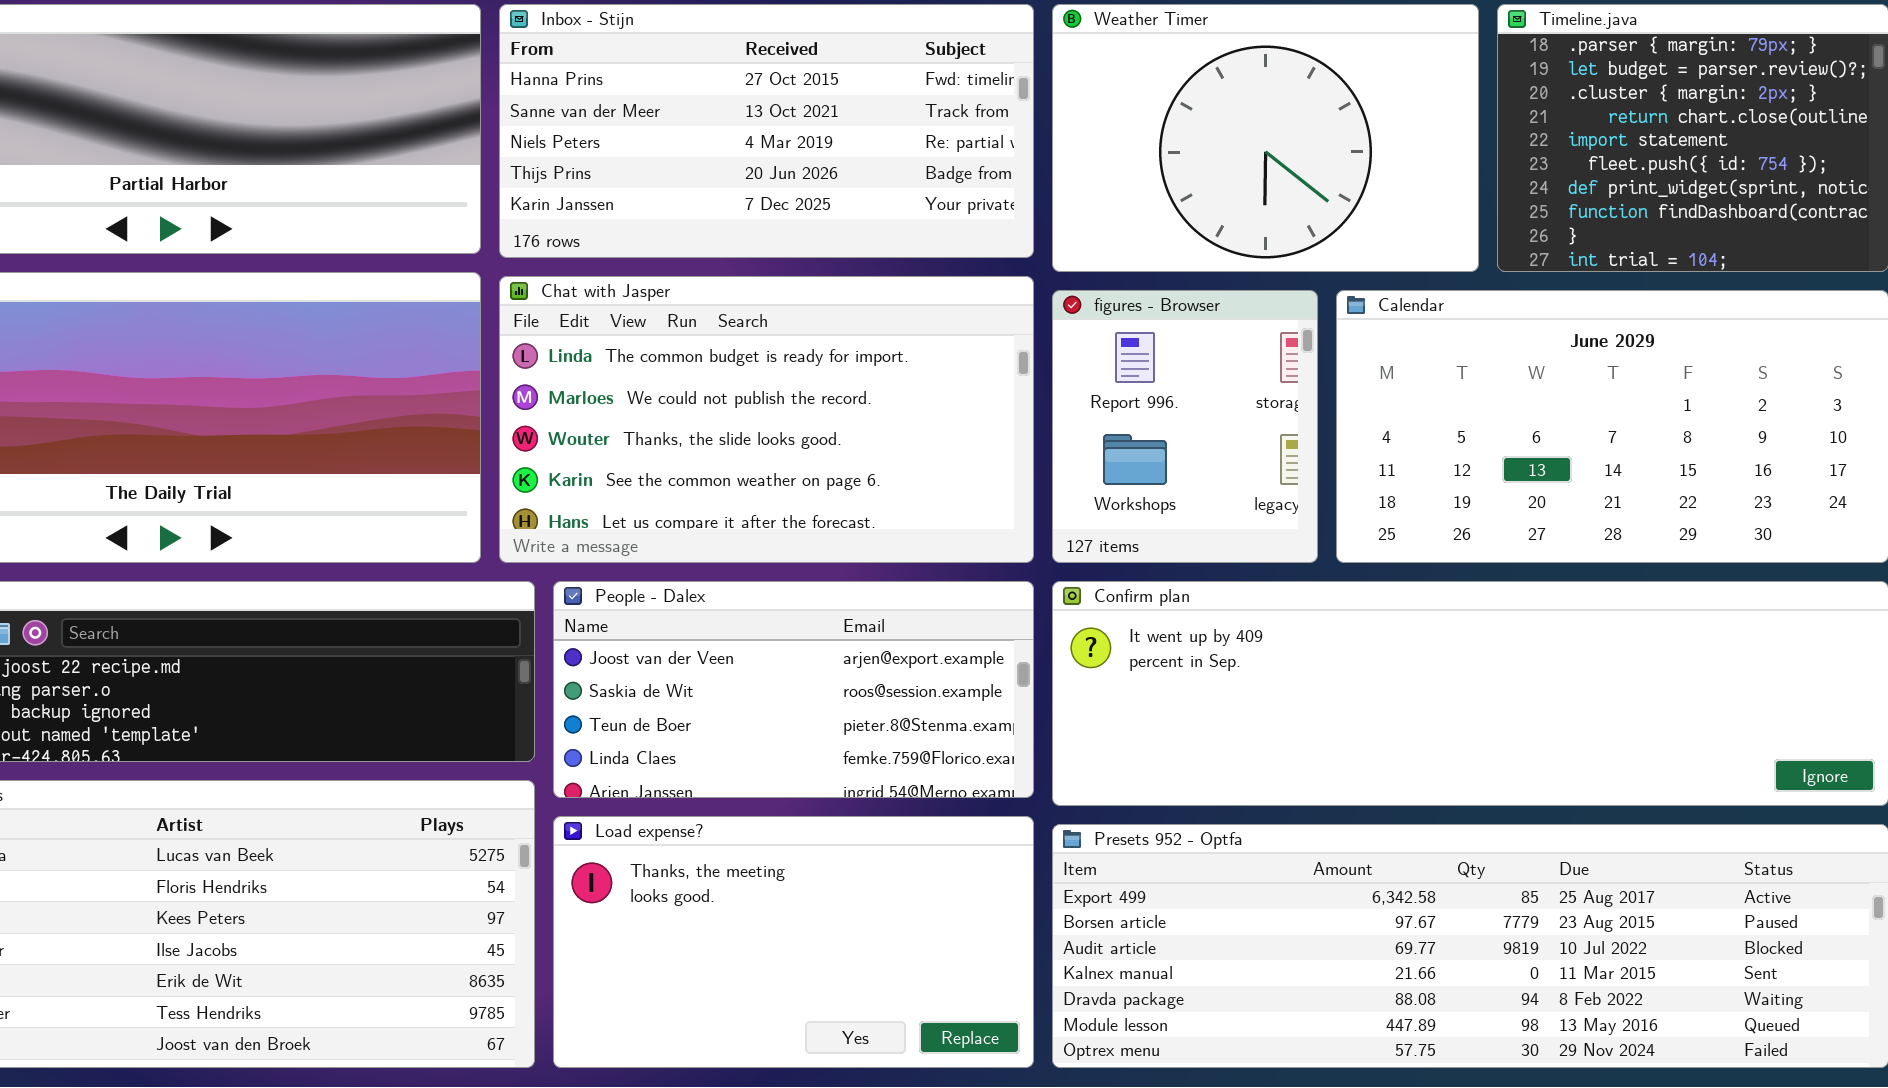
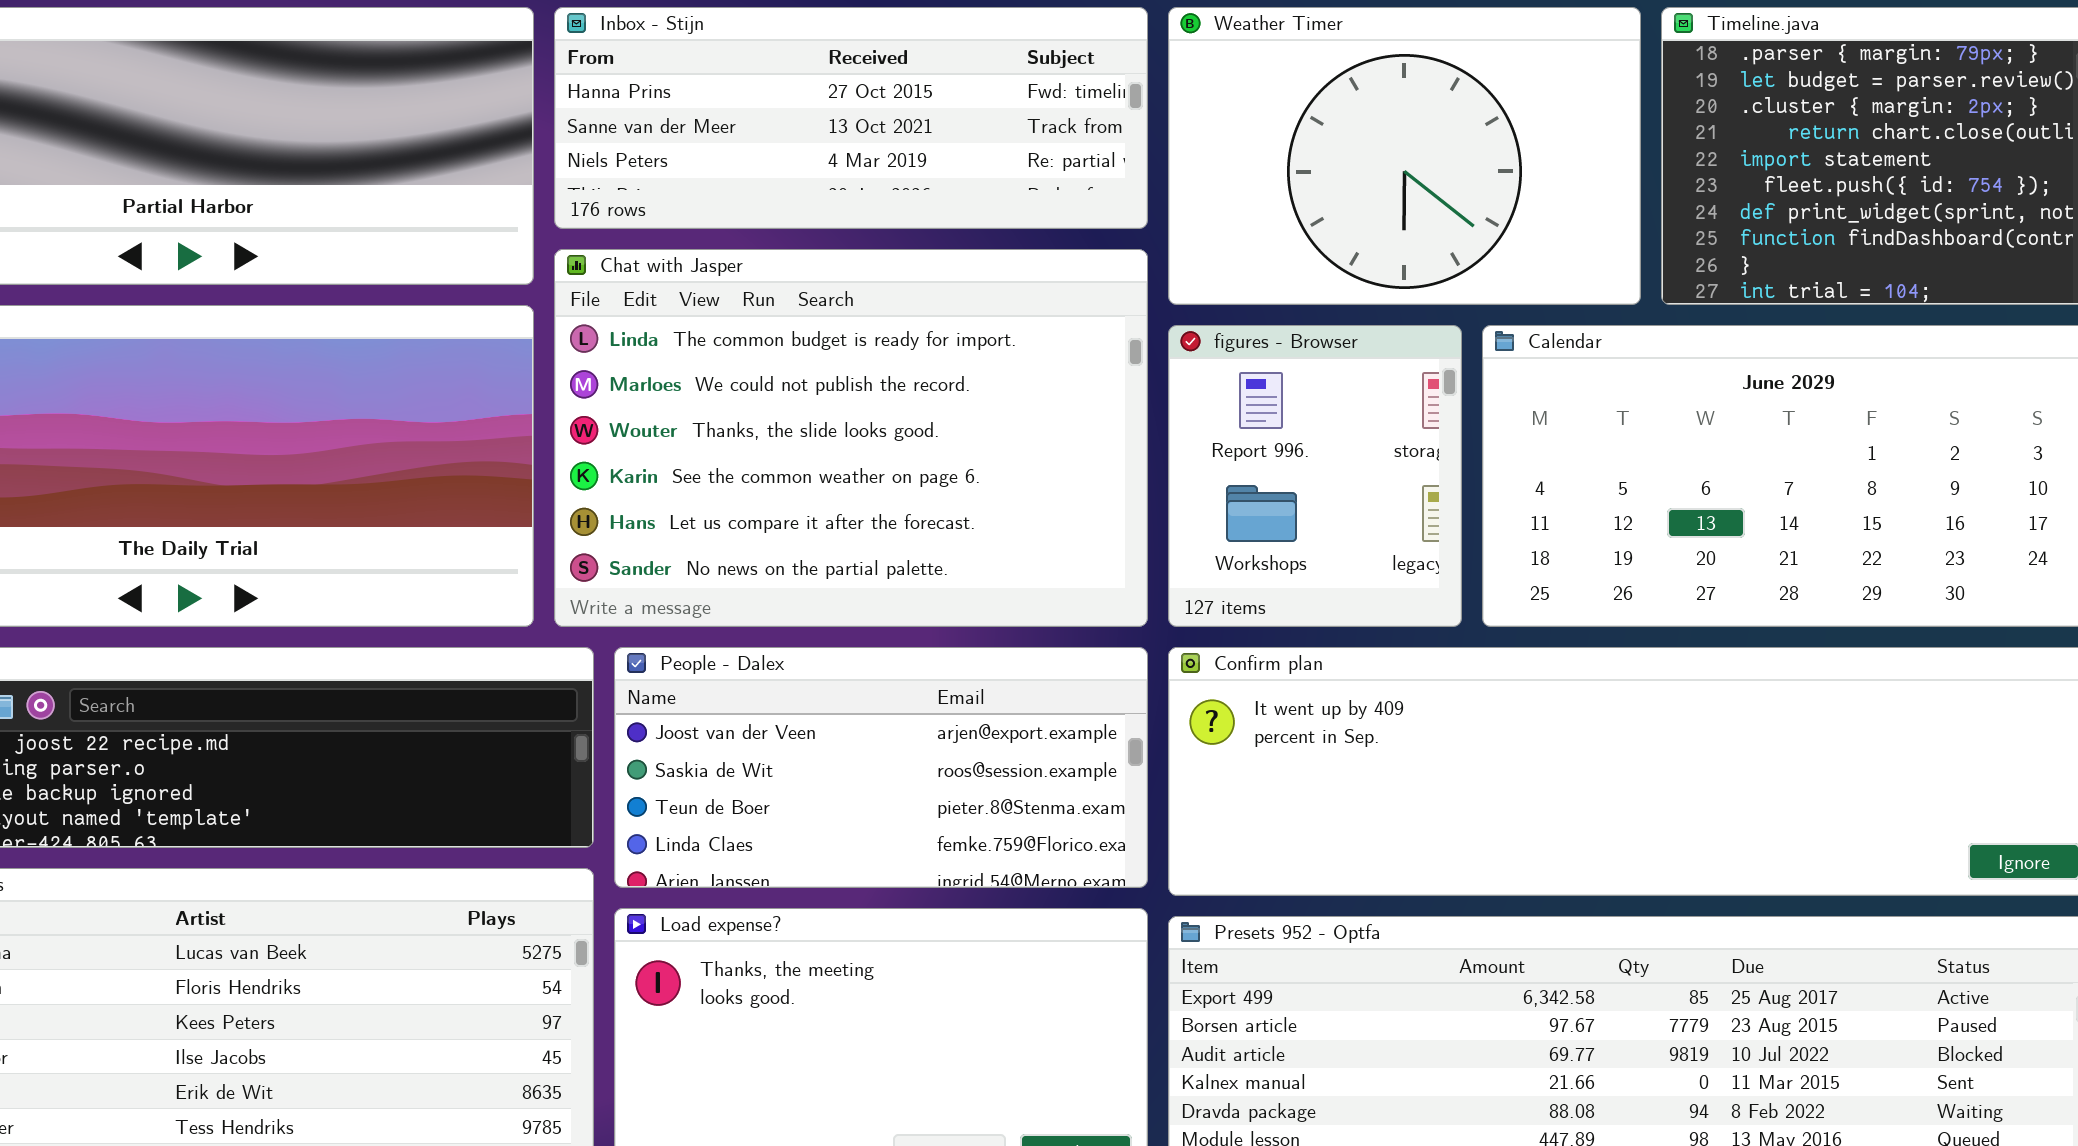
Inbox - Stijn: [499,4,1034,258] -> [554,7,1148,229], resized
Chat with Jasper: [499,276,1034,563] -> [554,249,1148,627], resized

